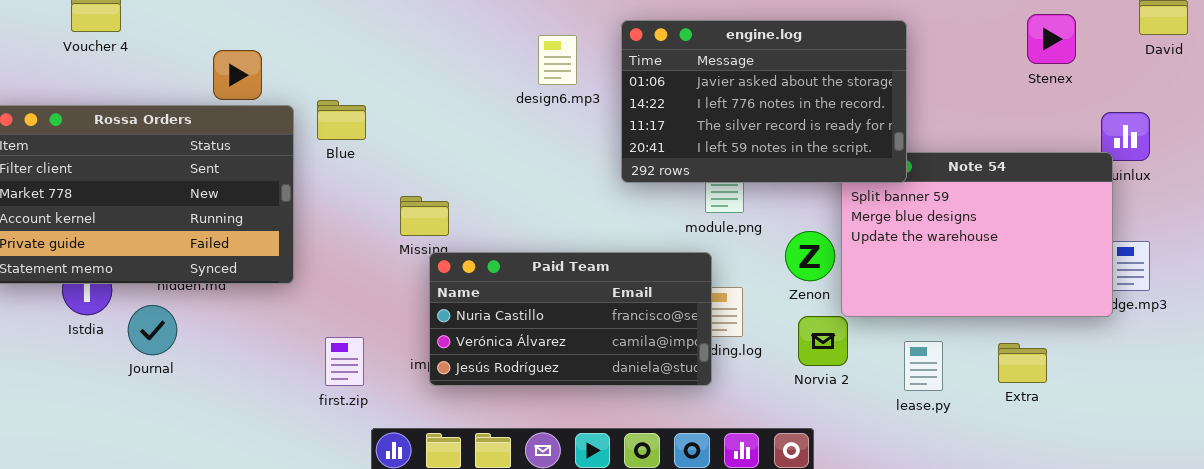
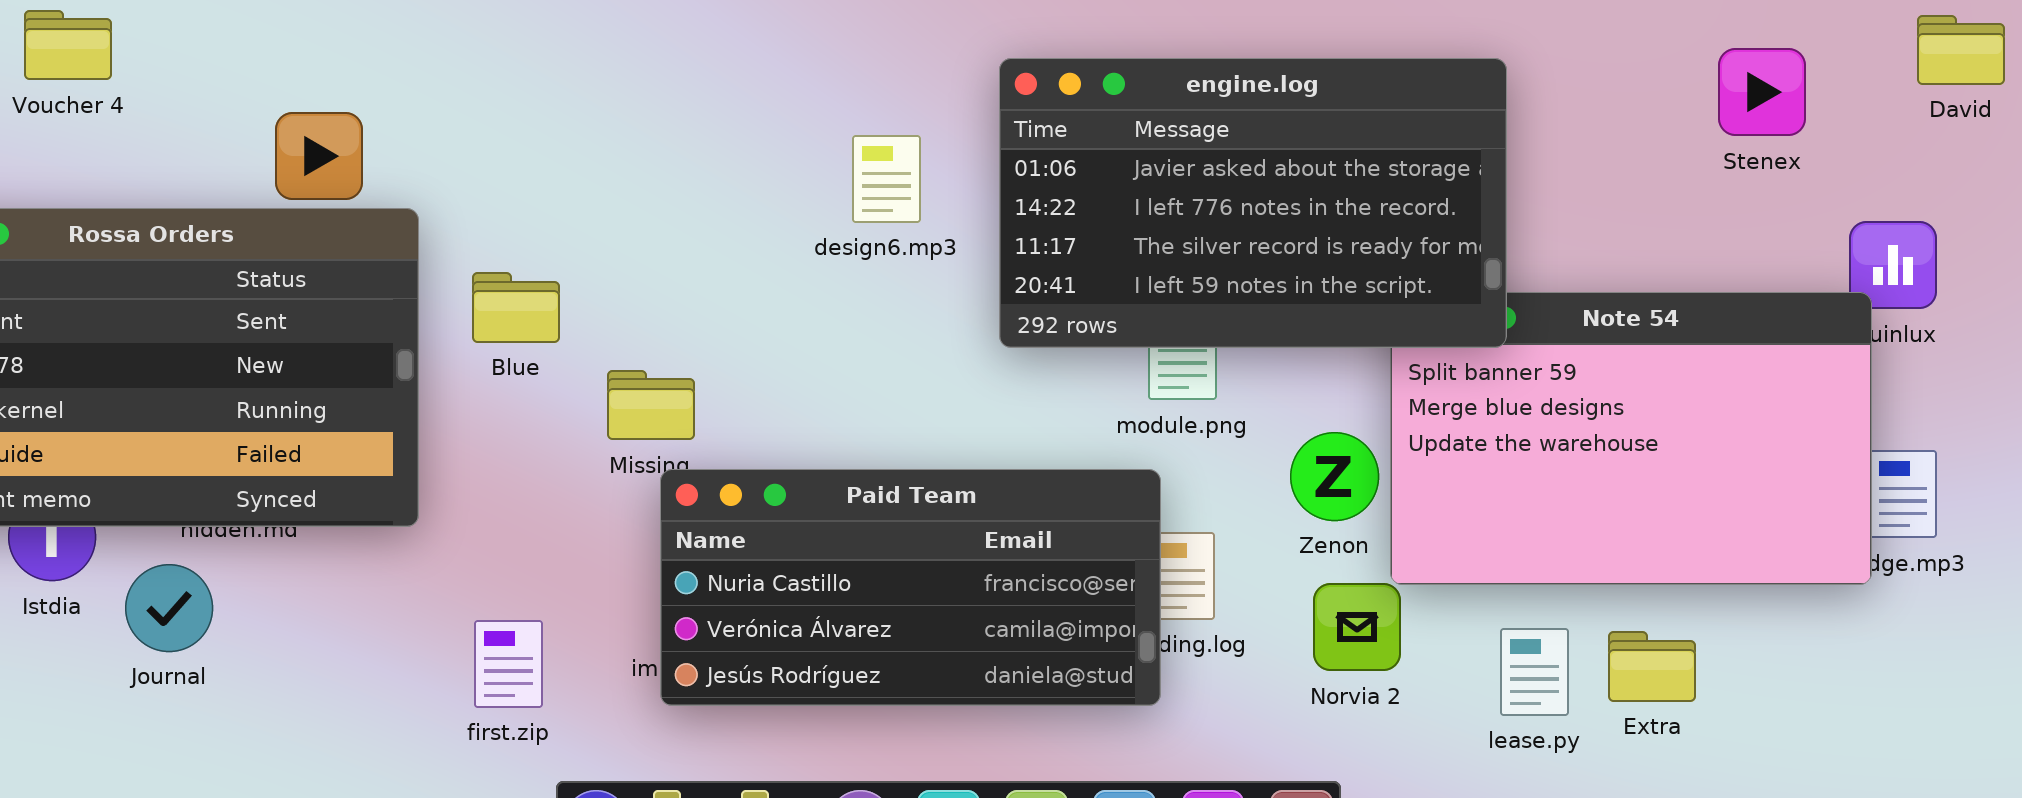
design6.mp3: [538,35,577,85] -> [852,135,921,223], moved
Blue: [317,100,366,140] -> [472,272,560,343], moved
Extra: [998,343,1047,383] -> [1608,631,1696,702], moved

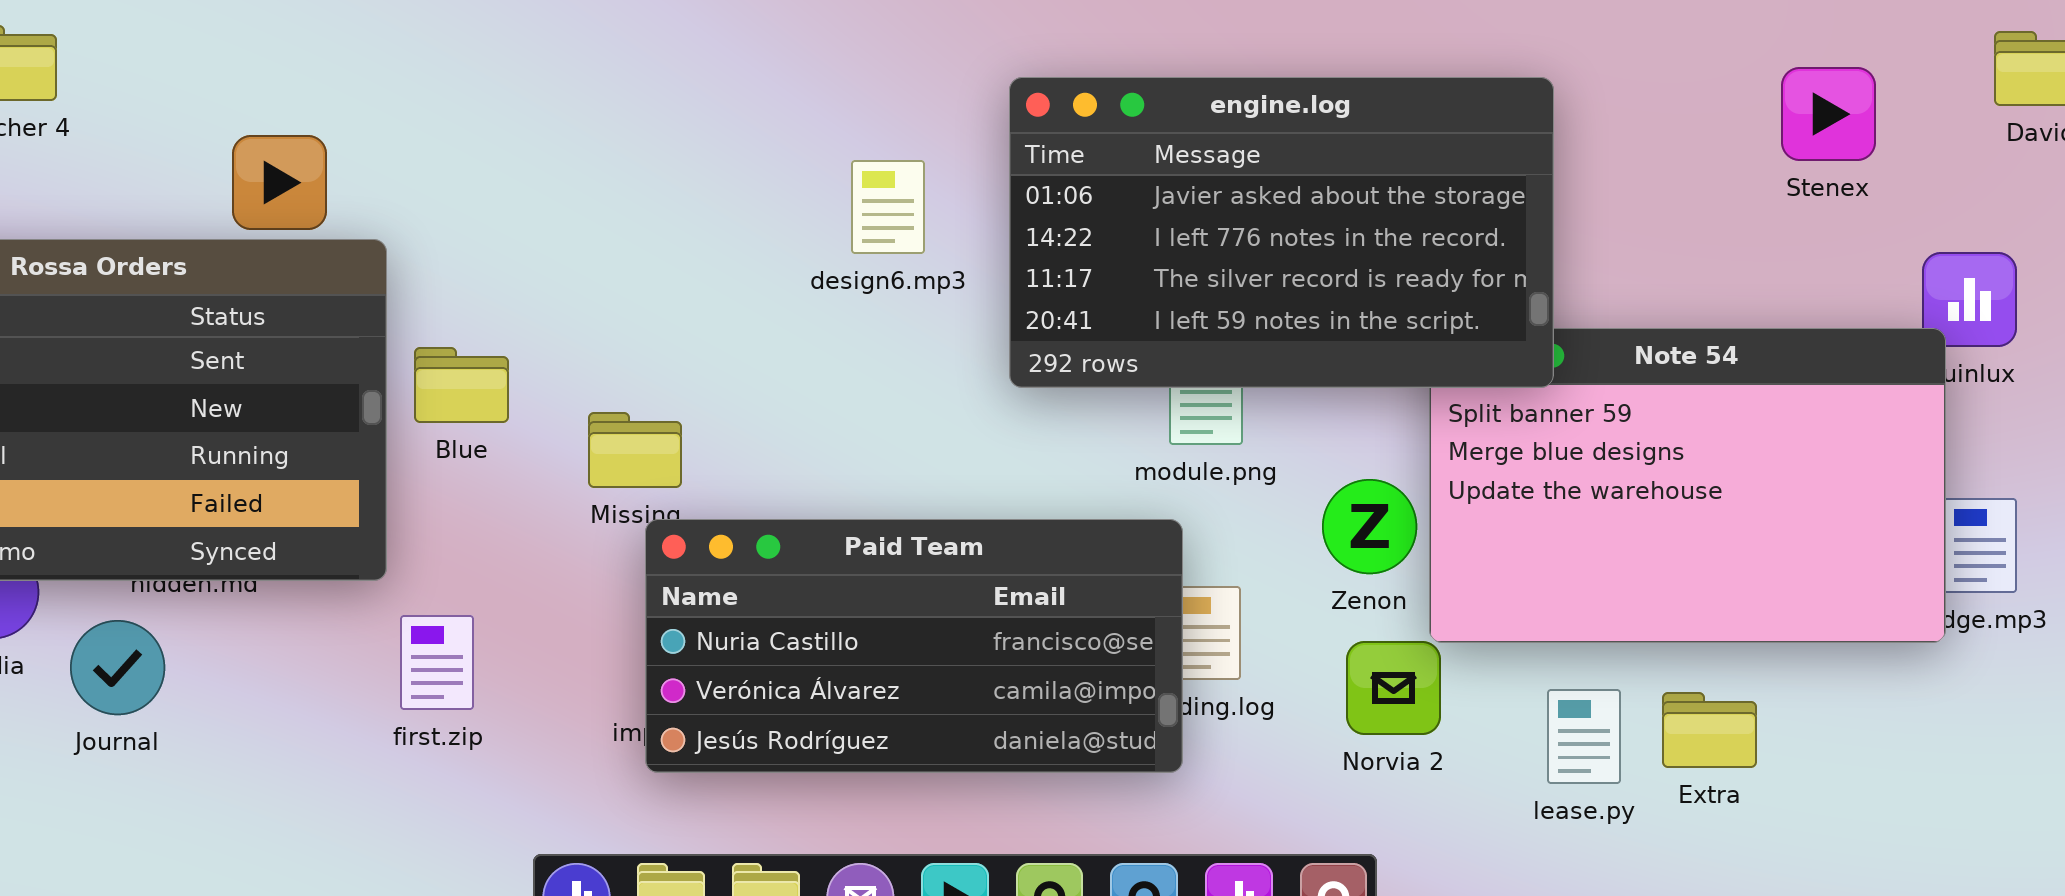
Blue: [472,272,560,343] -> [414,347,509,423], moved
first.zip: [474,620,543,708] -> [400,615,474,710], moved

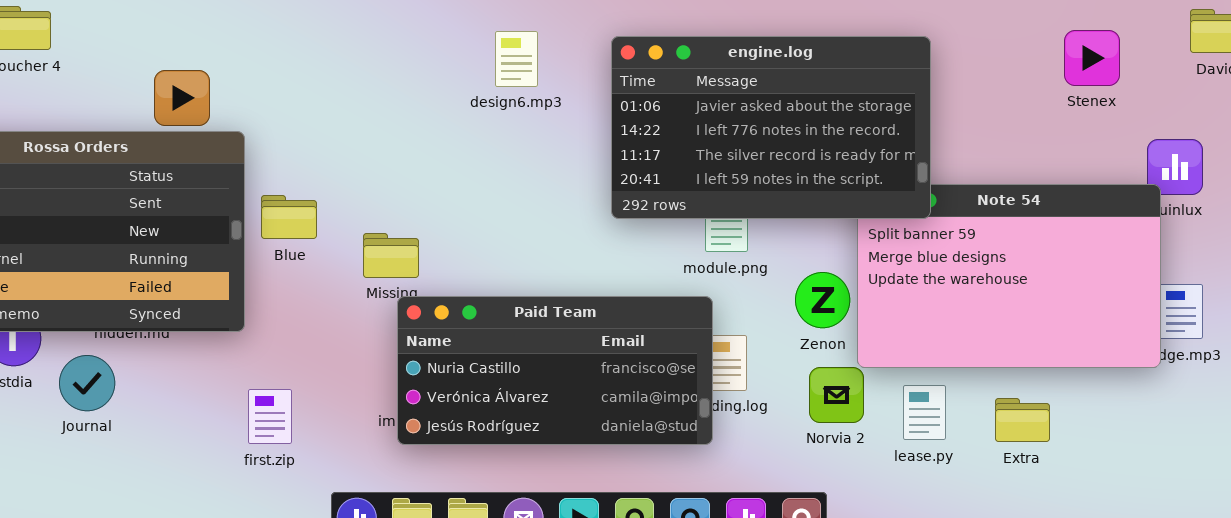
design6.mp3: [851,160,925,254] -> [495,31,538,87], moved
first.zip: [400,615,474,710] -> [248,389,292,444], moved
lease.py: [1547,689,1621,784] -> [903,385,946,440], moved

